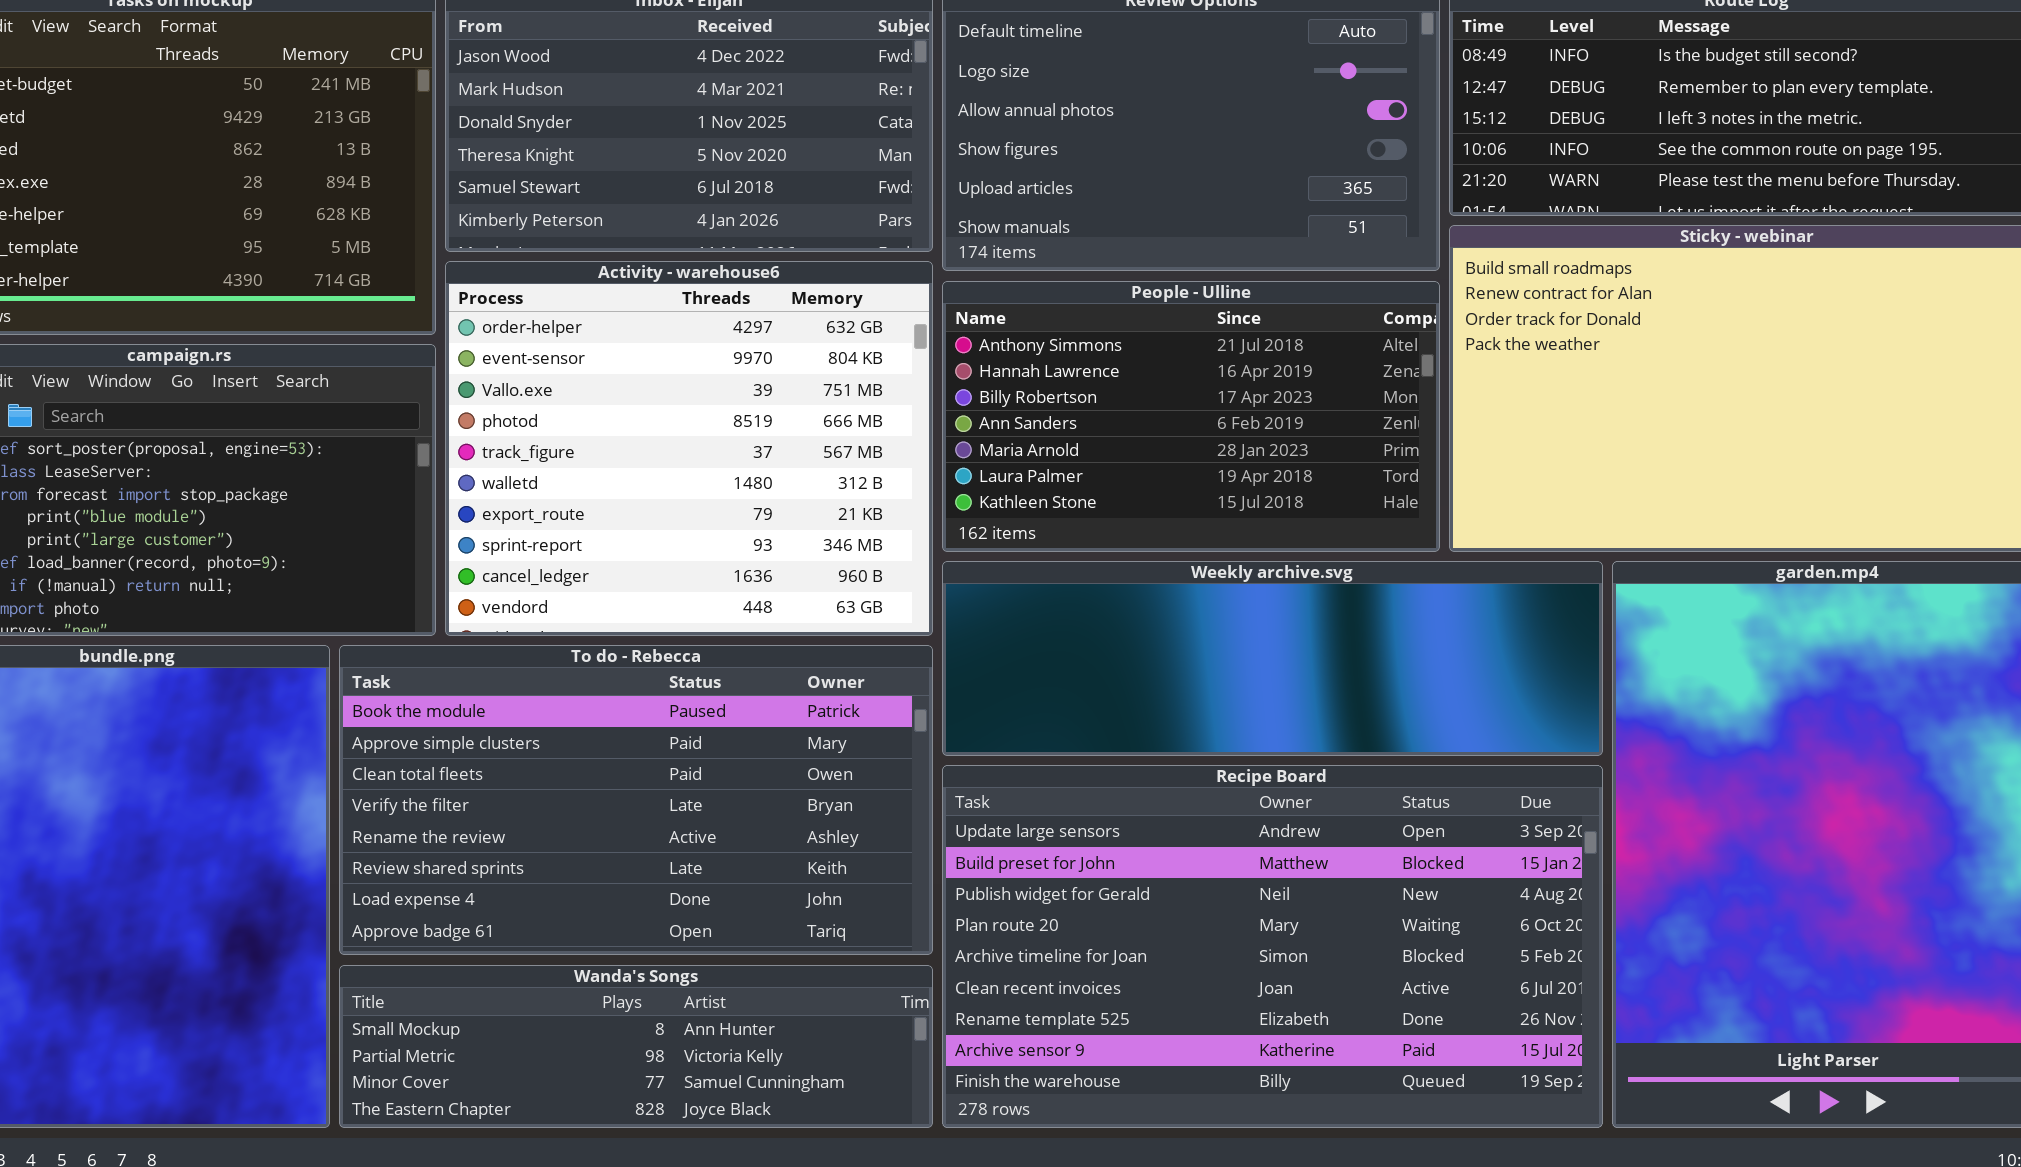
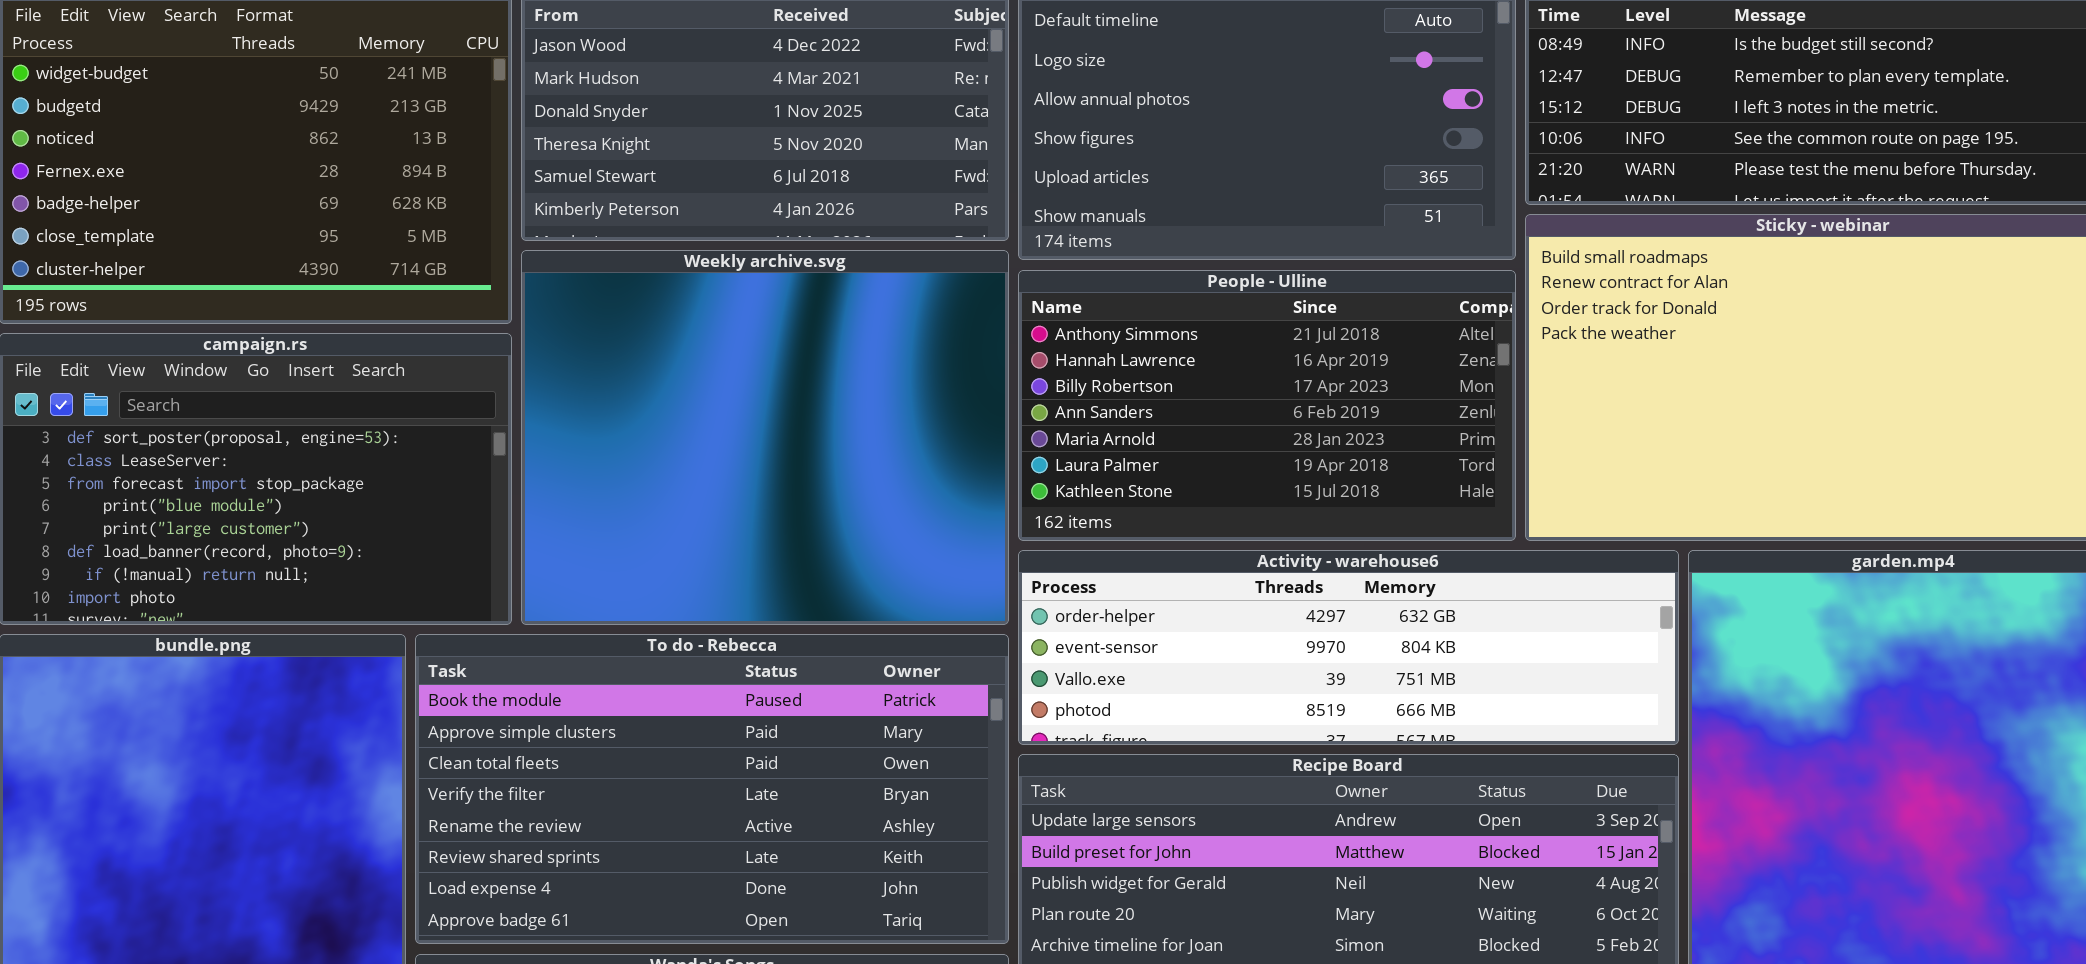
Activity - warehouse6: [445,261,933,636] -> [1018,550,1679,745], moved, resized
Weekly archive.svg: [942,561,1603,756] -> [521,250,1009,625], moved, resized

